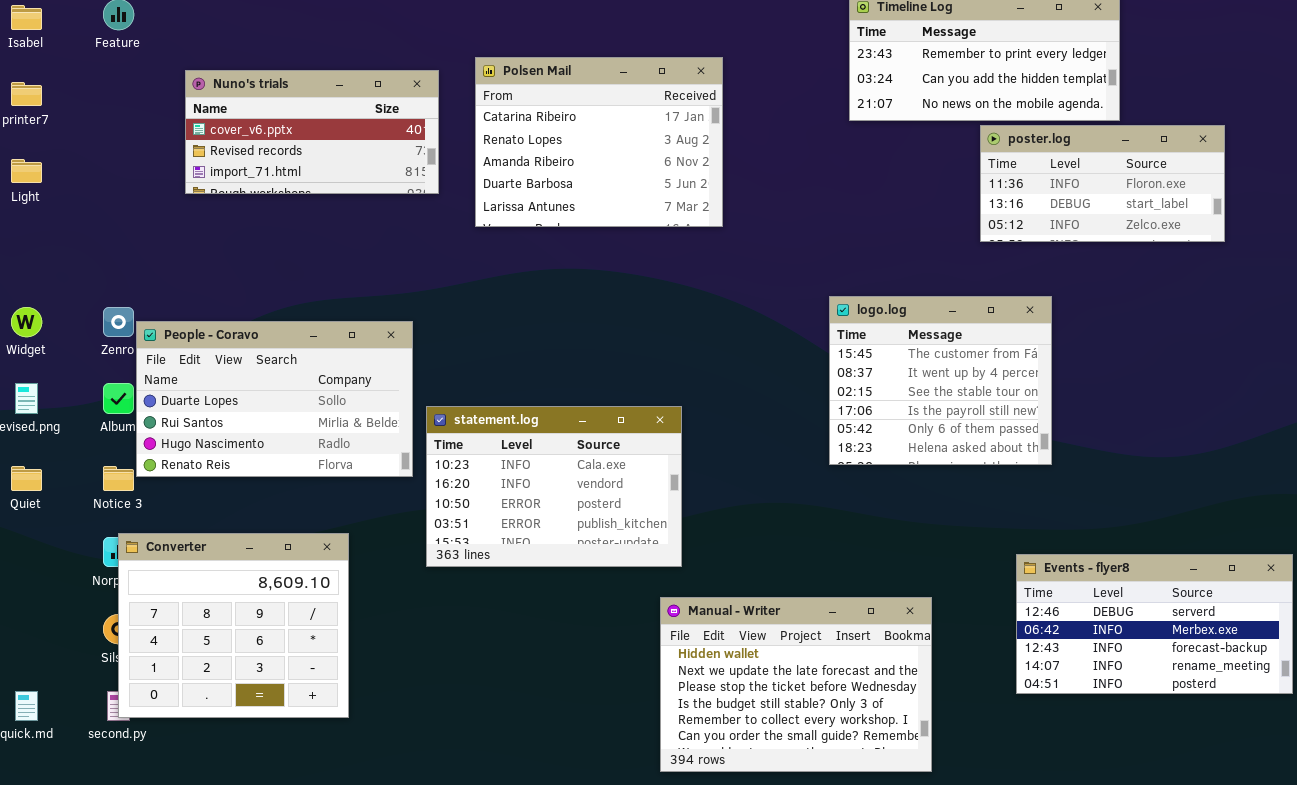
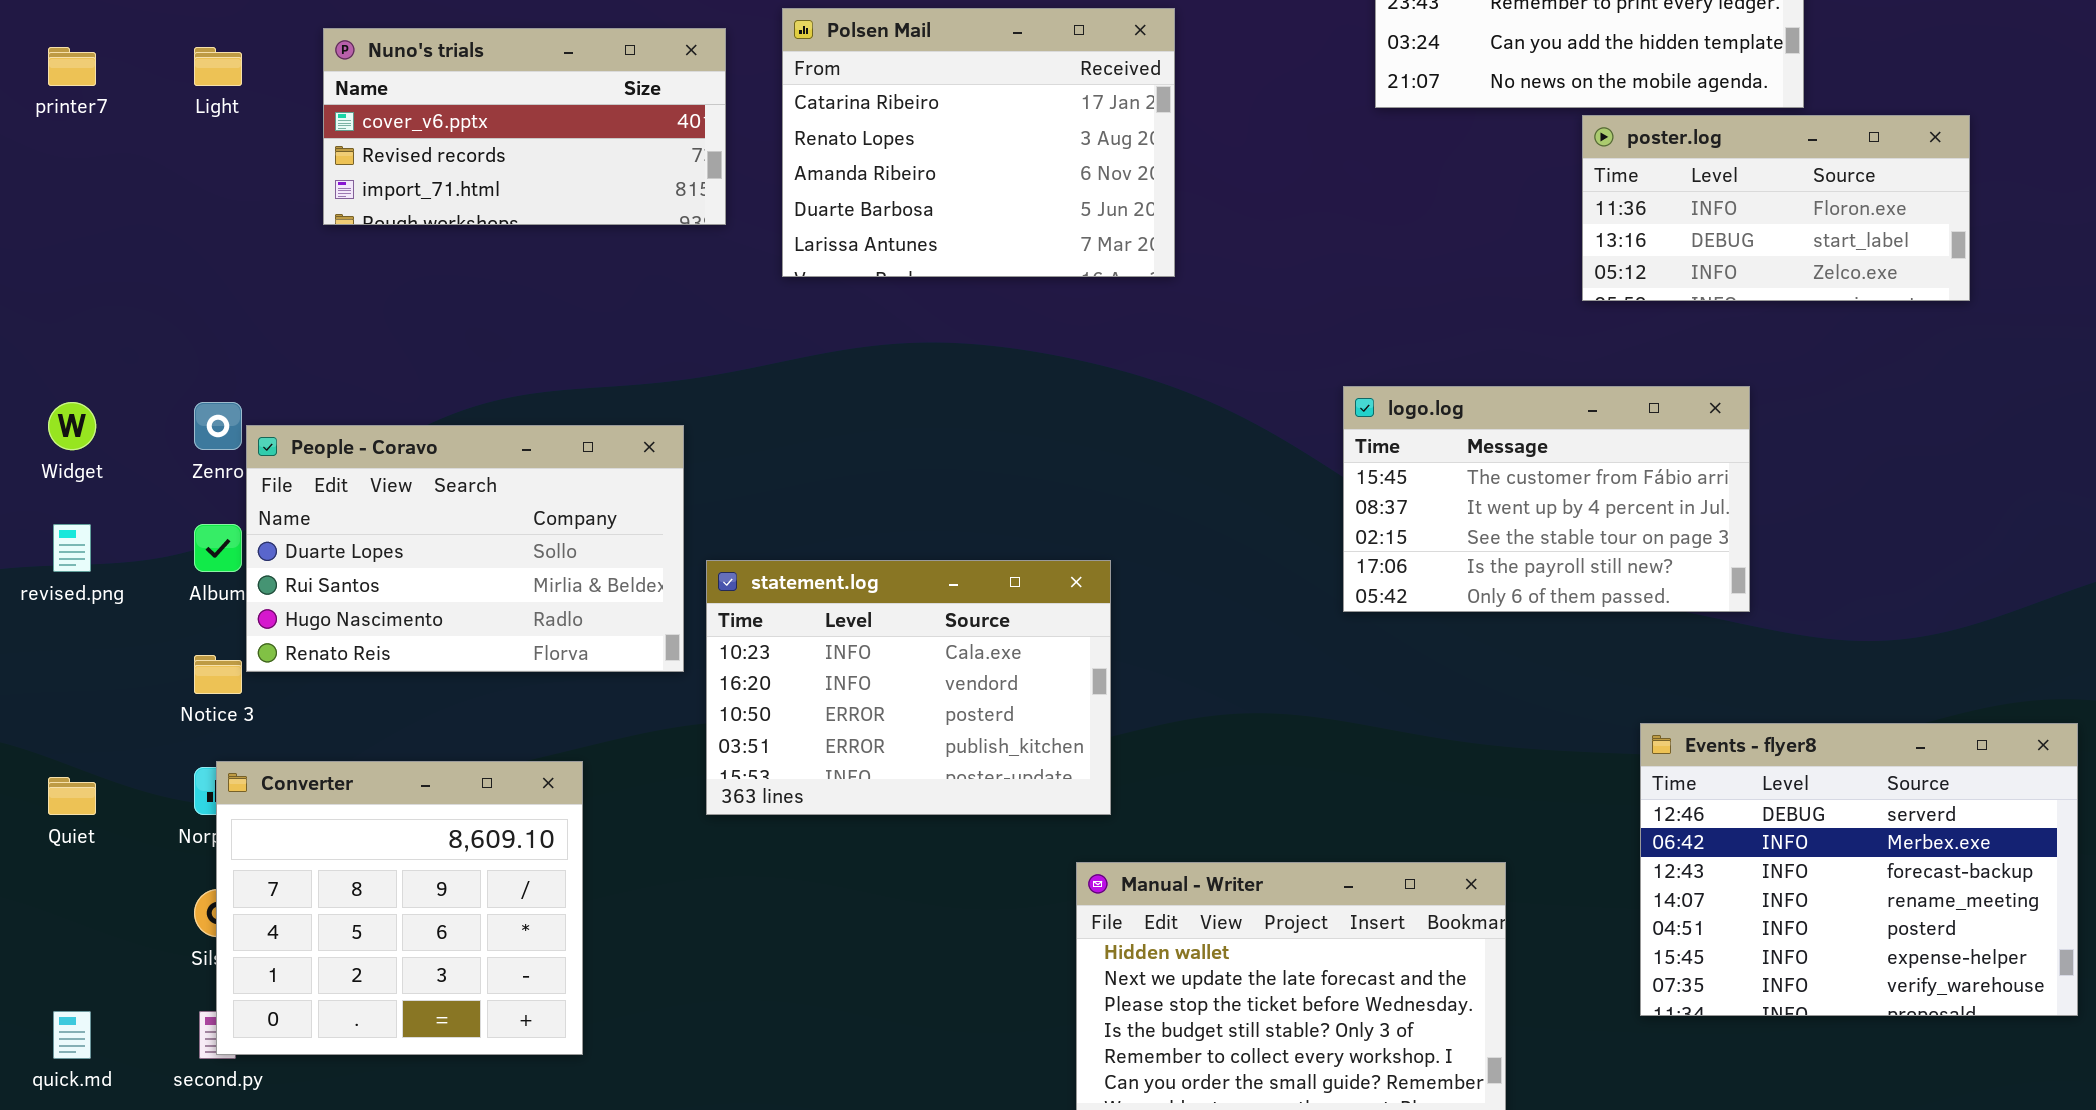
Light: [11,159,42,183] -> [194,47,242,86], moved
logo.log: [829,296,1052,465] -> [1343,386,1750,612], resized
Quiet: [11,466,42,491] -> [48,777,96,815], moved
Events - flyer8: [1016,554,1293,694] -> [1640,723,2078,1016], resized

